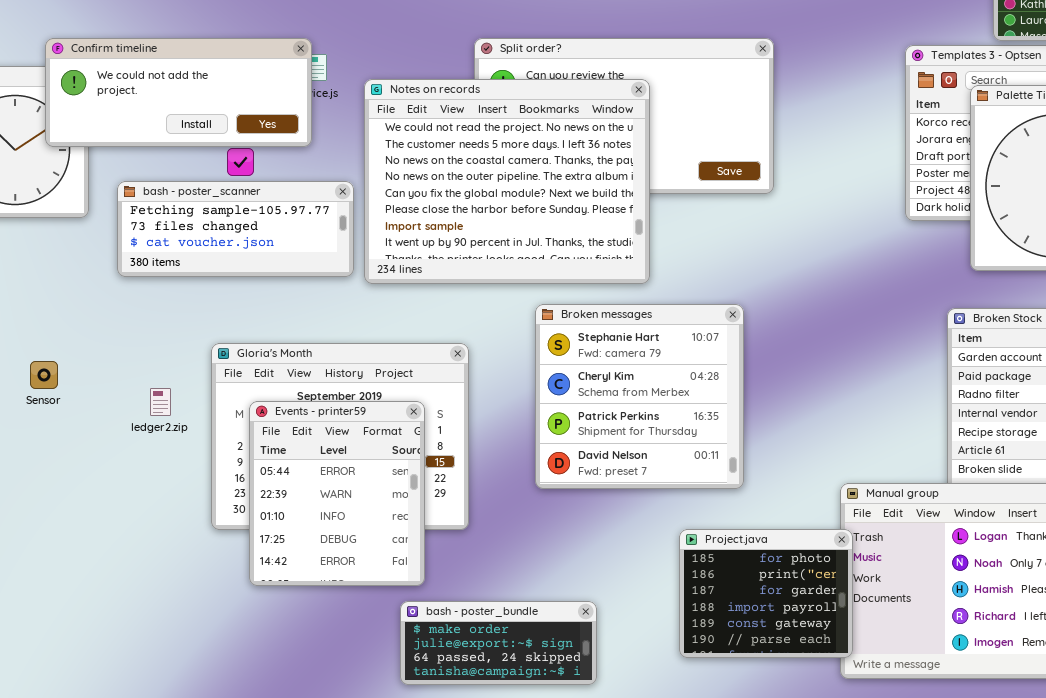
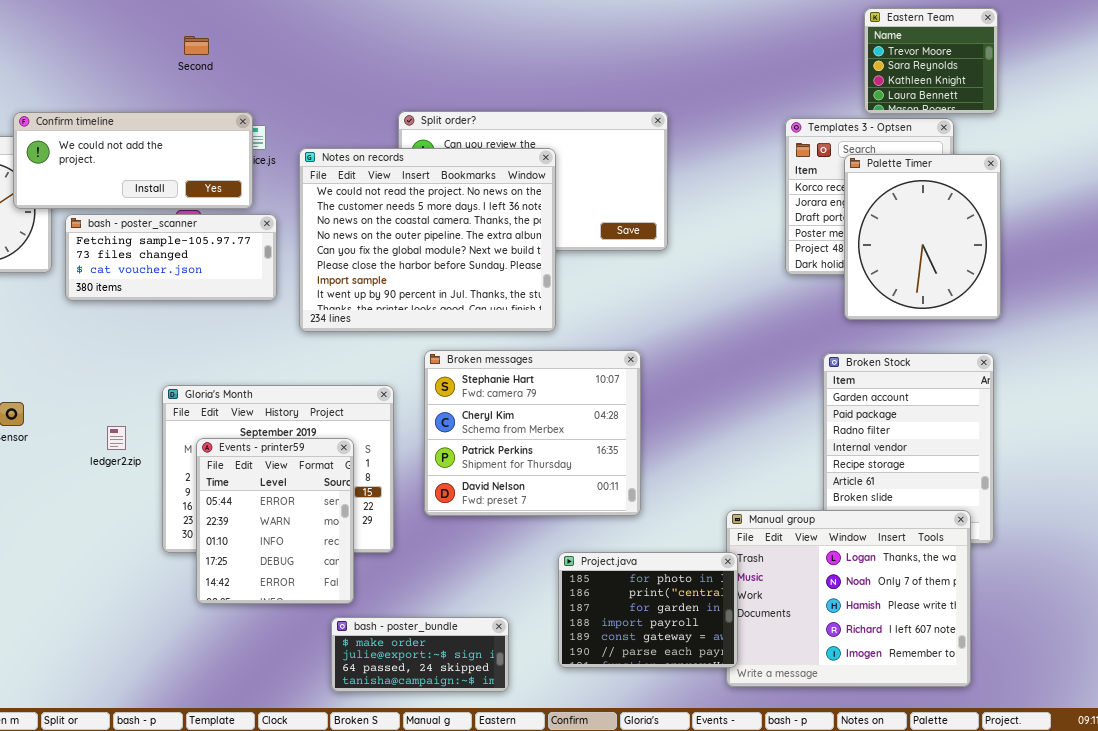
bash - poster_scanner: [117,181,354,277] -> [65,214,277,301], moved
Broken messages: [535,304,744,489] -> [424,350,641,516], resized
Project.java: [679,529,853,658] -> [558,552,738,668], resized

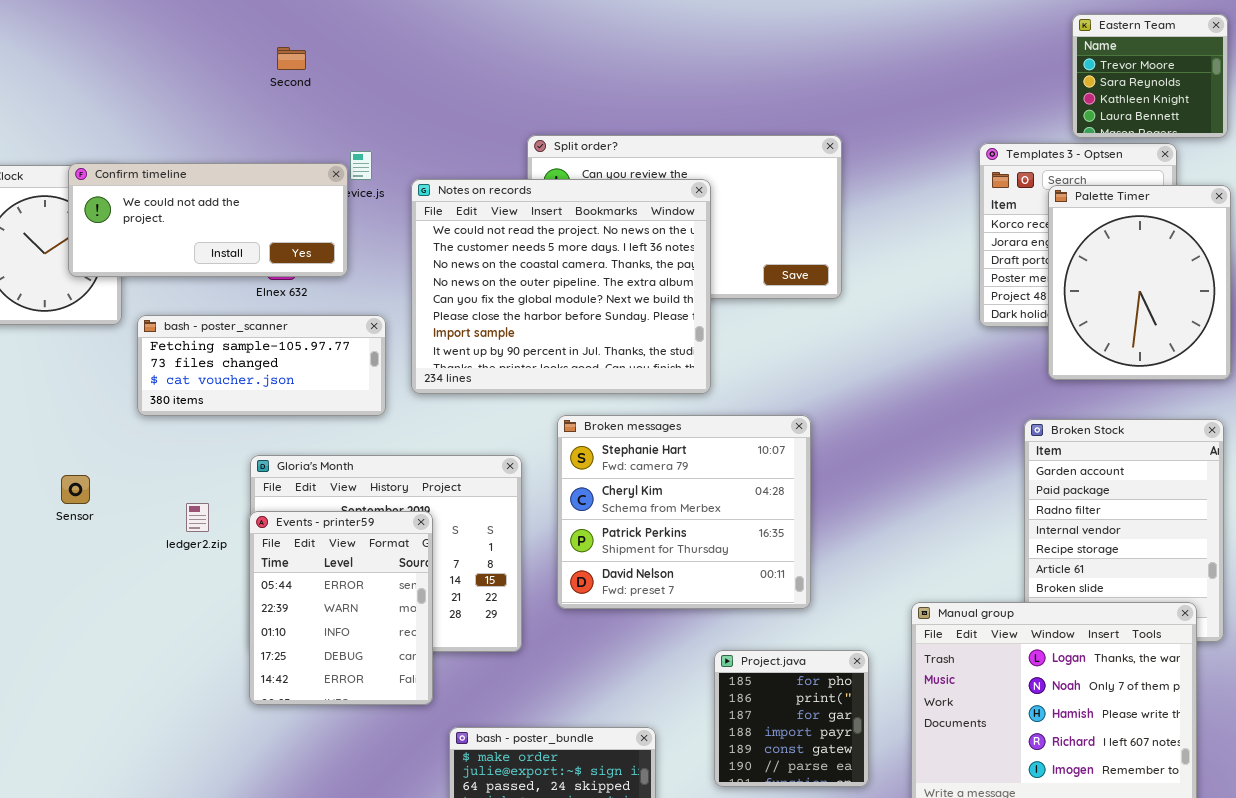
Confirm timeline: [13,112,253,209] -> [68,163,348,277], moved
bash - poster_scanner: [65,214,277,301] -> [137,315,386,416], moved
Events - printer59: [196,438,354,604] -> [249,511,433,705], moved
Project.java: [558,552,738,668] -> [714,650,869,787], resized

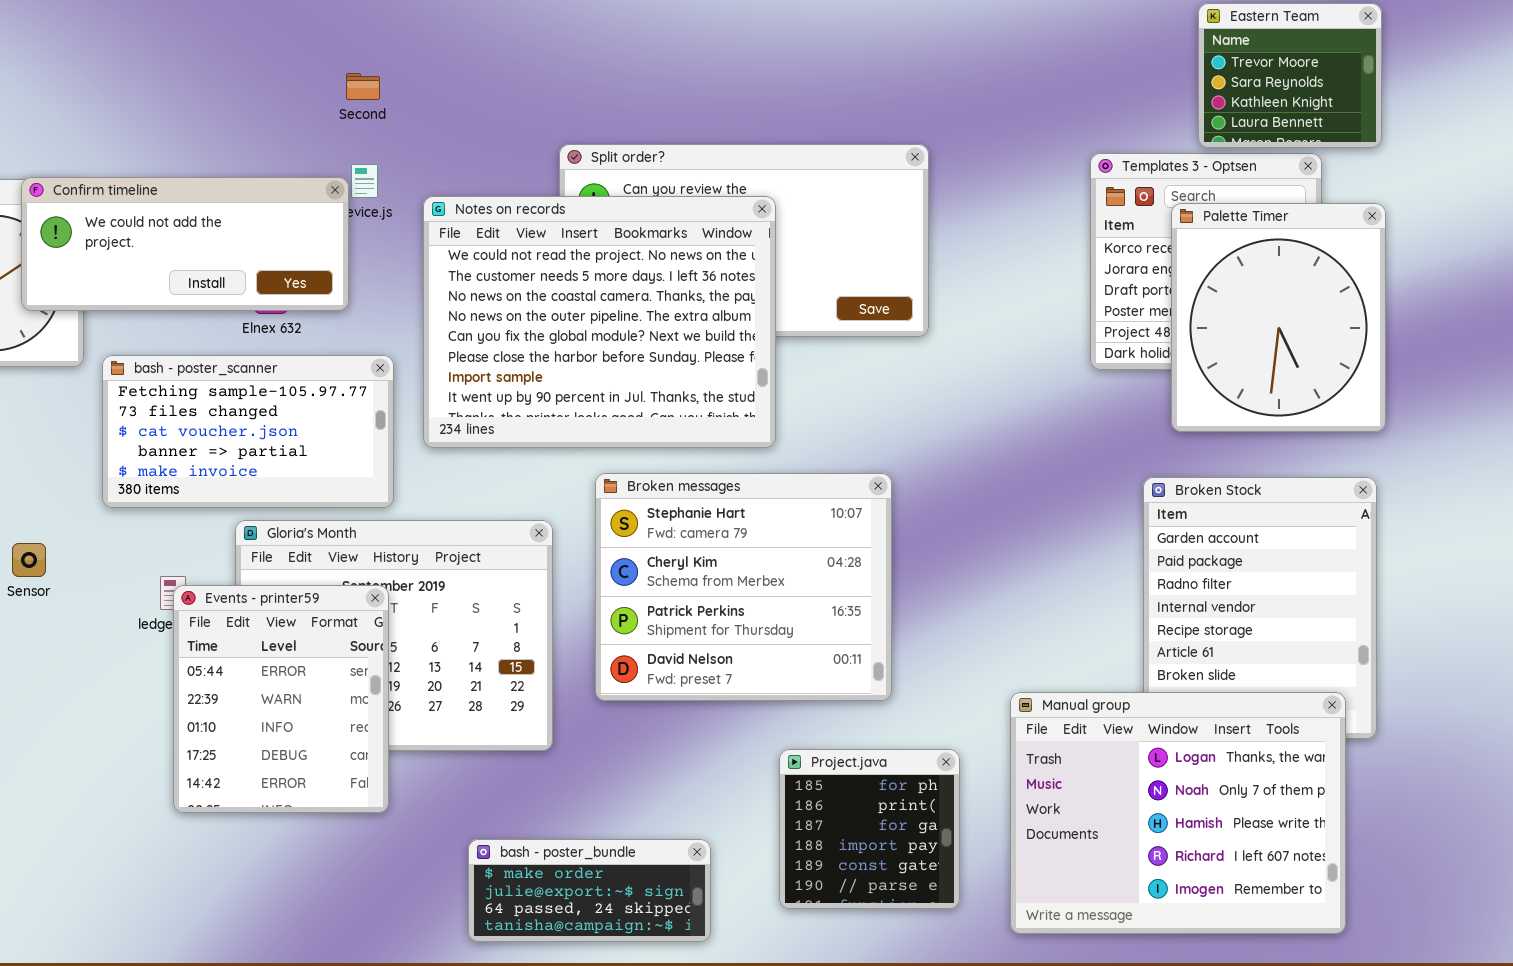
Second: [277,47,306,70] -> [346,73,380,100], moved
bash - poster_scanner: [137,315,386,416] -> [102,355,394,508], resized
Events - printer59: [249,511,433,705] -> [173,585,389,813], moved

